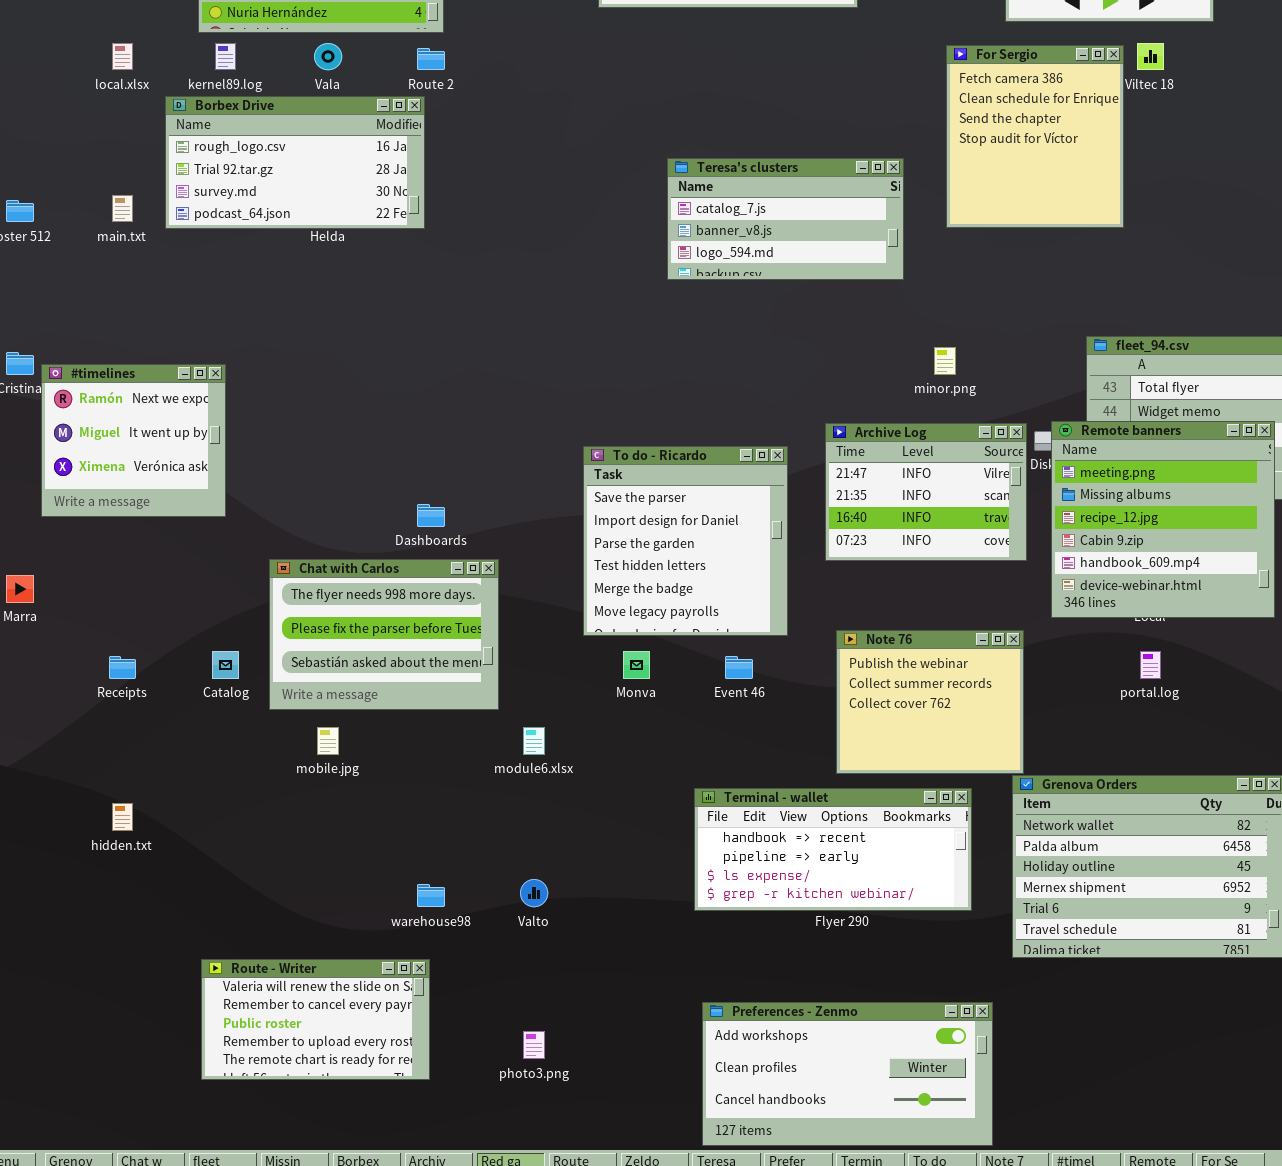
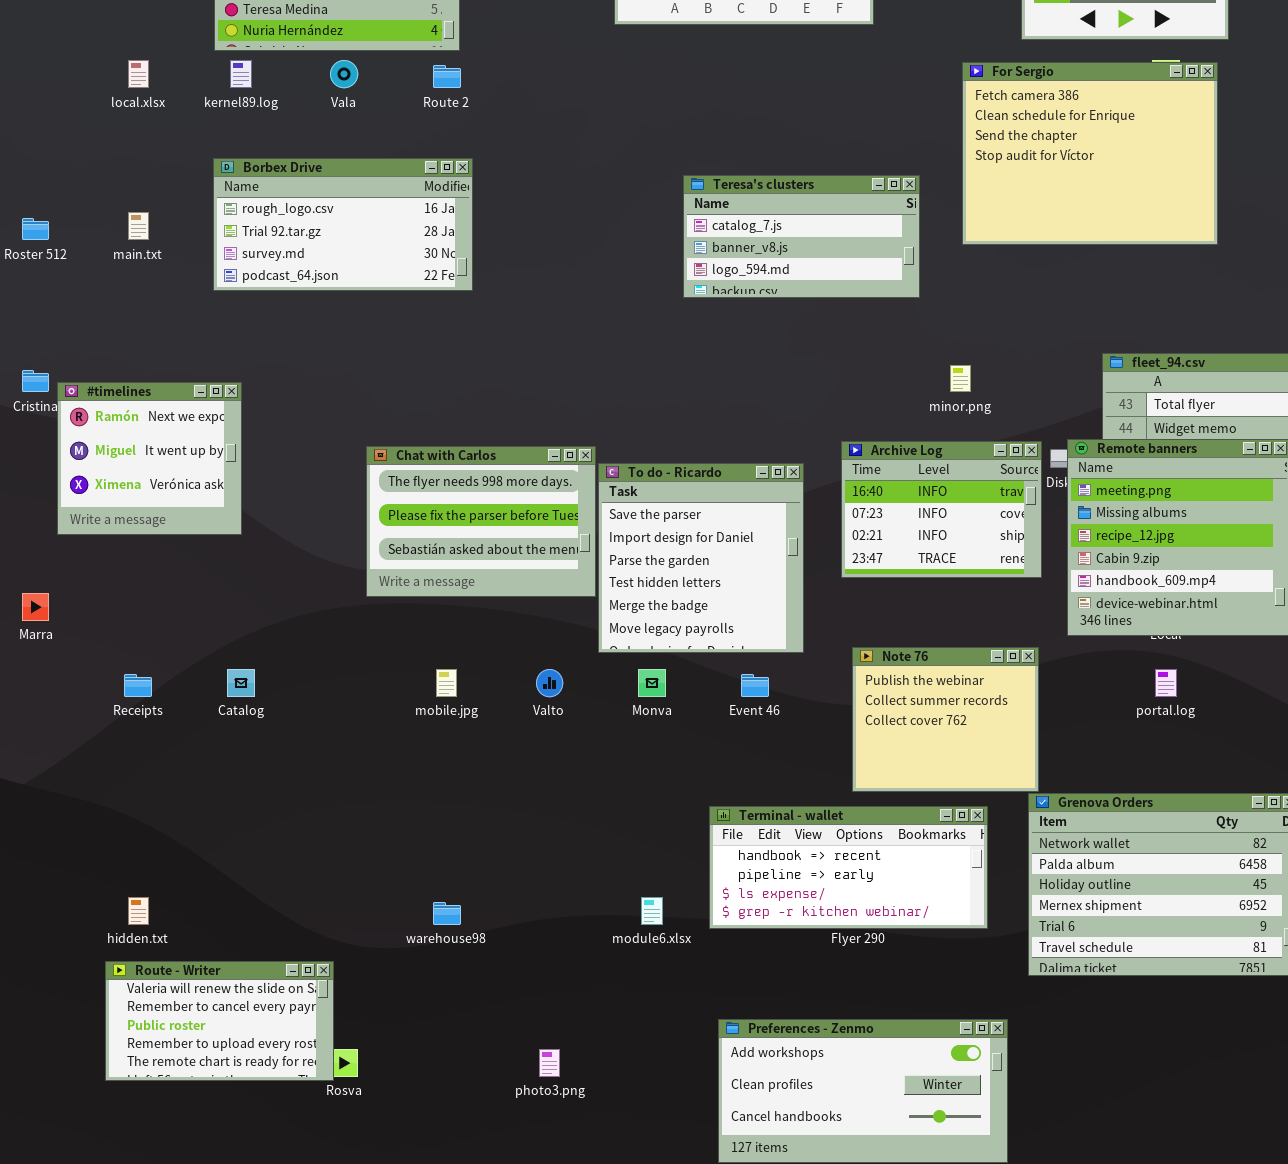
For Sergio: [946,45,1124,228] -> [962,62,1218,245], resized
Borbex Drive: [165,96,425,229] -> [213,158,473,291], moved
Archive Log: [825,423,1027,561] -> [841,441,1042,578], scrolled down 2 rows
Chat with Carlos: [269,559,499,710] -> [366,446,596,597], moved
mobile.jpg: [317,727,339,755] -> [436,669,457,697], moved
module6.xlsx: [523,727,545,755] -> [641,897,663,925], moved
hidden.txt: [112,803,133,831] -> [128,897,149,925], moved
Valto: [520,879,548,907] -> [536,669,563,697], moved
Route - Writer: [201,959,430,1080] -> [105,961,334,1081], moved

